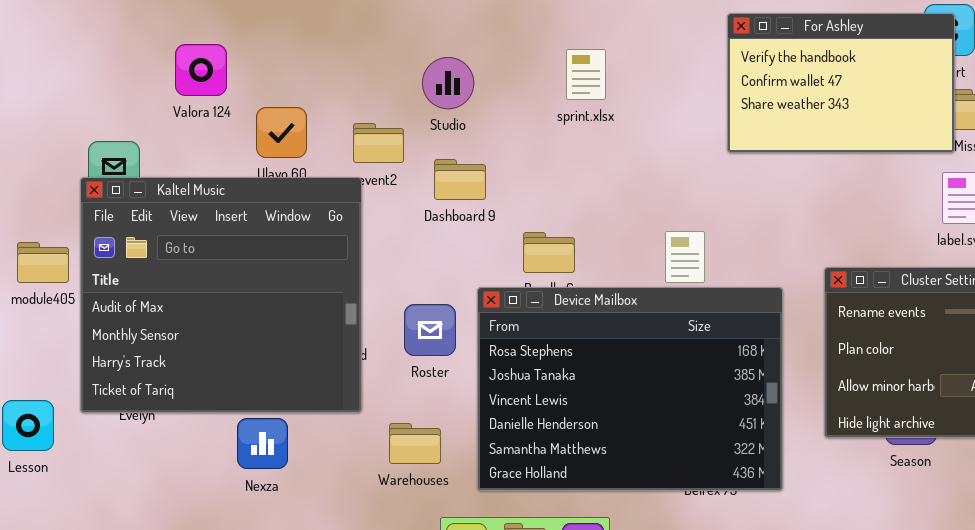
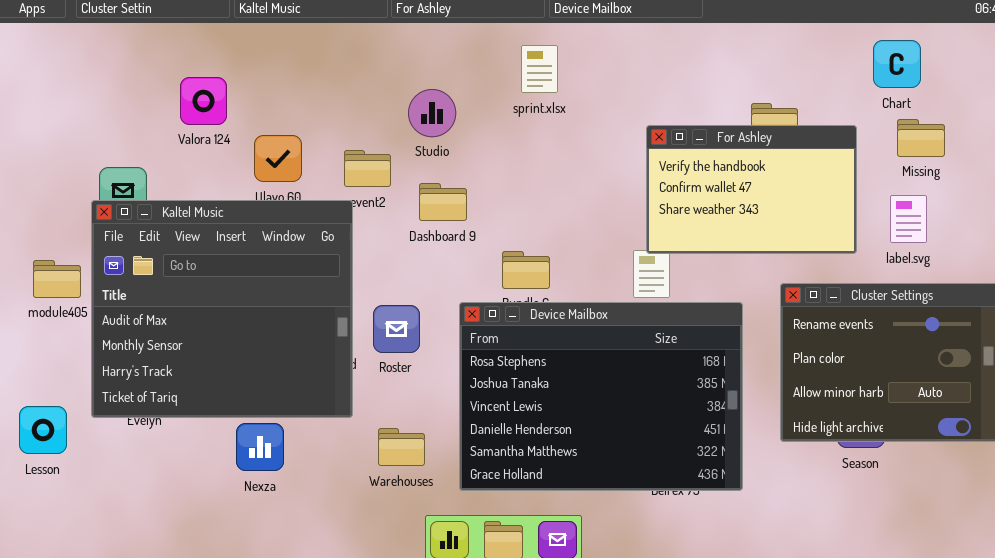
For Ashley: [727,13,955,153] -> [646,125,857,254], moved
sprint.xlsx: [566,49,606,100] -> [521,45,558,93], moved
Roster: [404,304,456,356] -> [373,305,420,353], moved

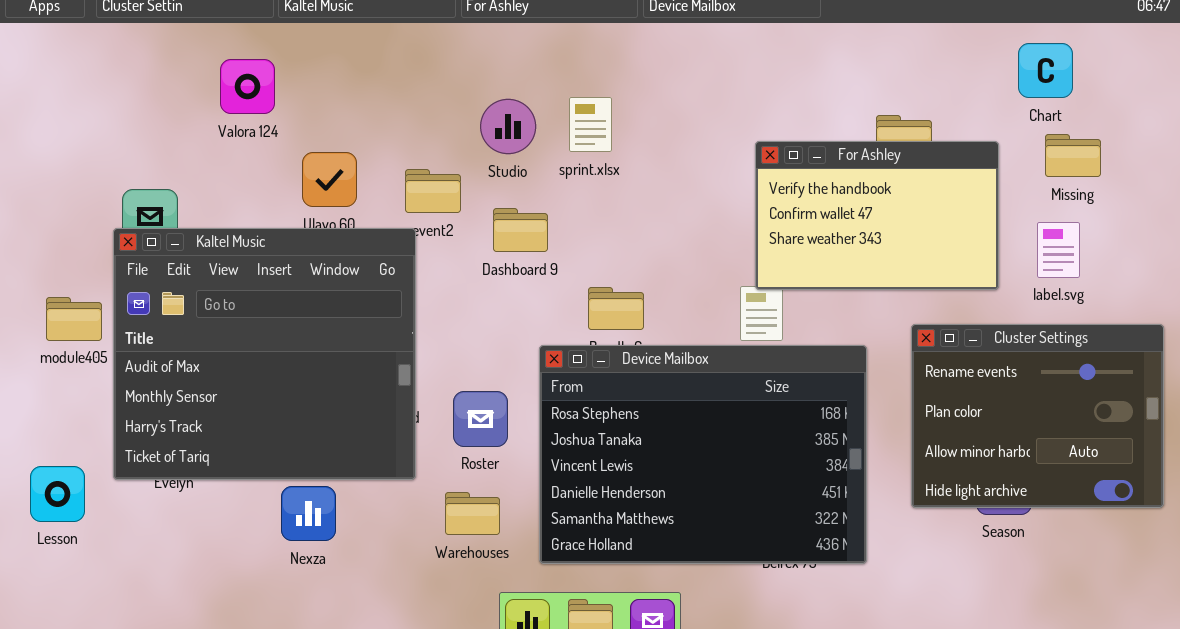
sprint.xlsx: [521,45,558,93] -> [569,97,612,152], moved
Valora 124: [180,77,227,125] -> [220,59,275,114], moved
Roster: [373,305,420,353] -> [453,391,508,447], moved

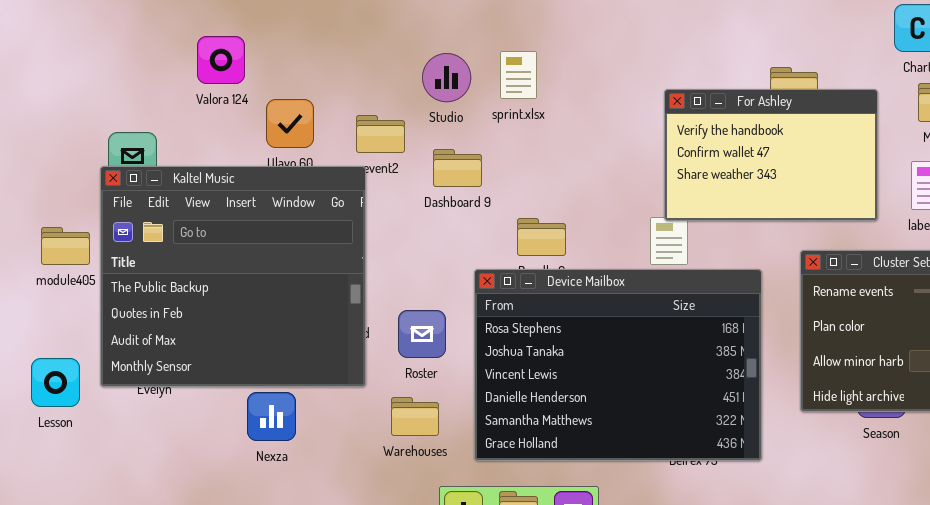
Valora 124: [220,59,275,114] -> [197,36,245,84], moved
Kaltel Music: [113,228,416,480] -> [100,166,366,387], scrolled up 2 rows
Lesson: [30,466,85,522] -> [31,358,80,407], moved

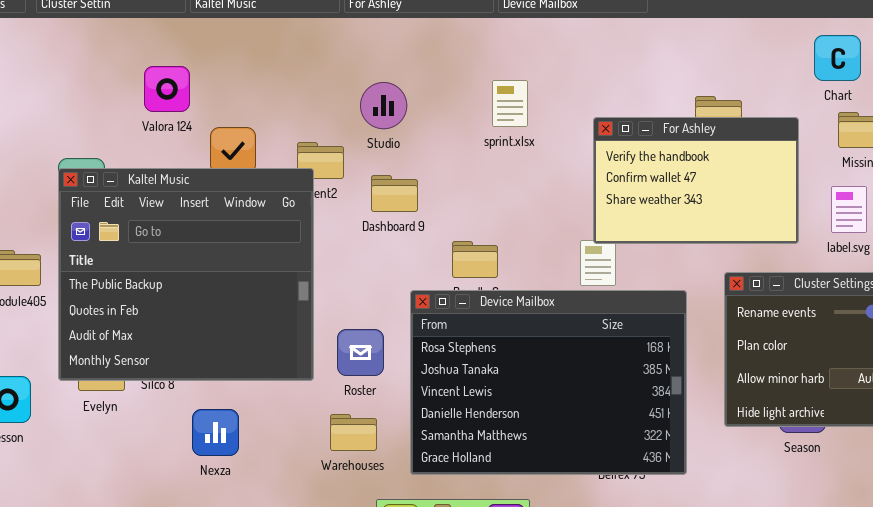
sprint.xlsx: [500,51,537,99] -> [492,80,528,127], moved
Kaltel Music: [100,166,366,387] -> [58,168,314,381], moved

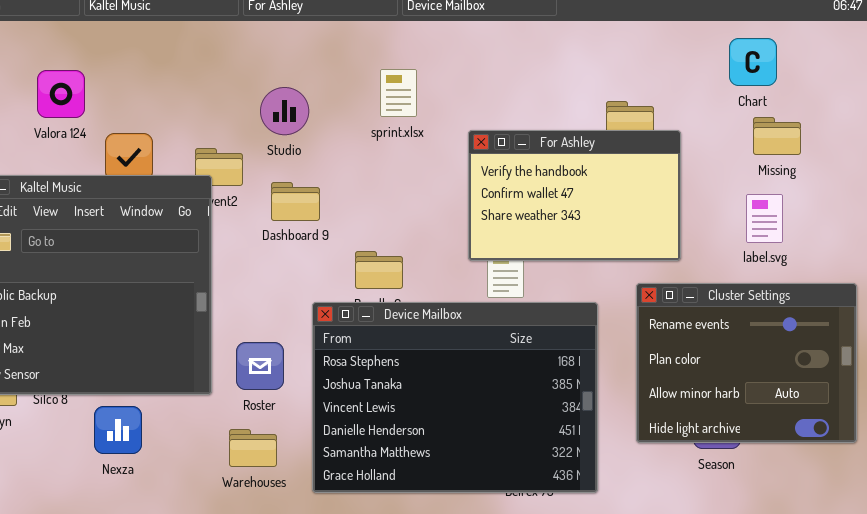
sprint.xlsx: [492,80,528,127] -> [380,69,417,117], moved
For Ashley: [593,117,799,244] -> [468,130,681,261], moved
Nexza: [192,409,239,456] -> [94,406,142,454], moved

